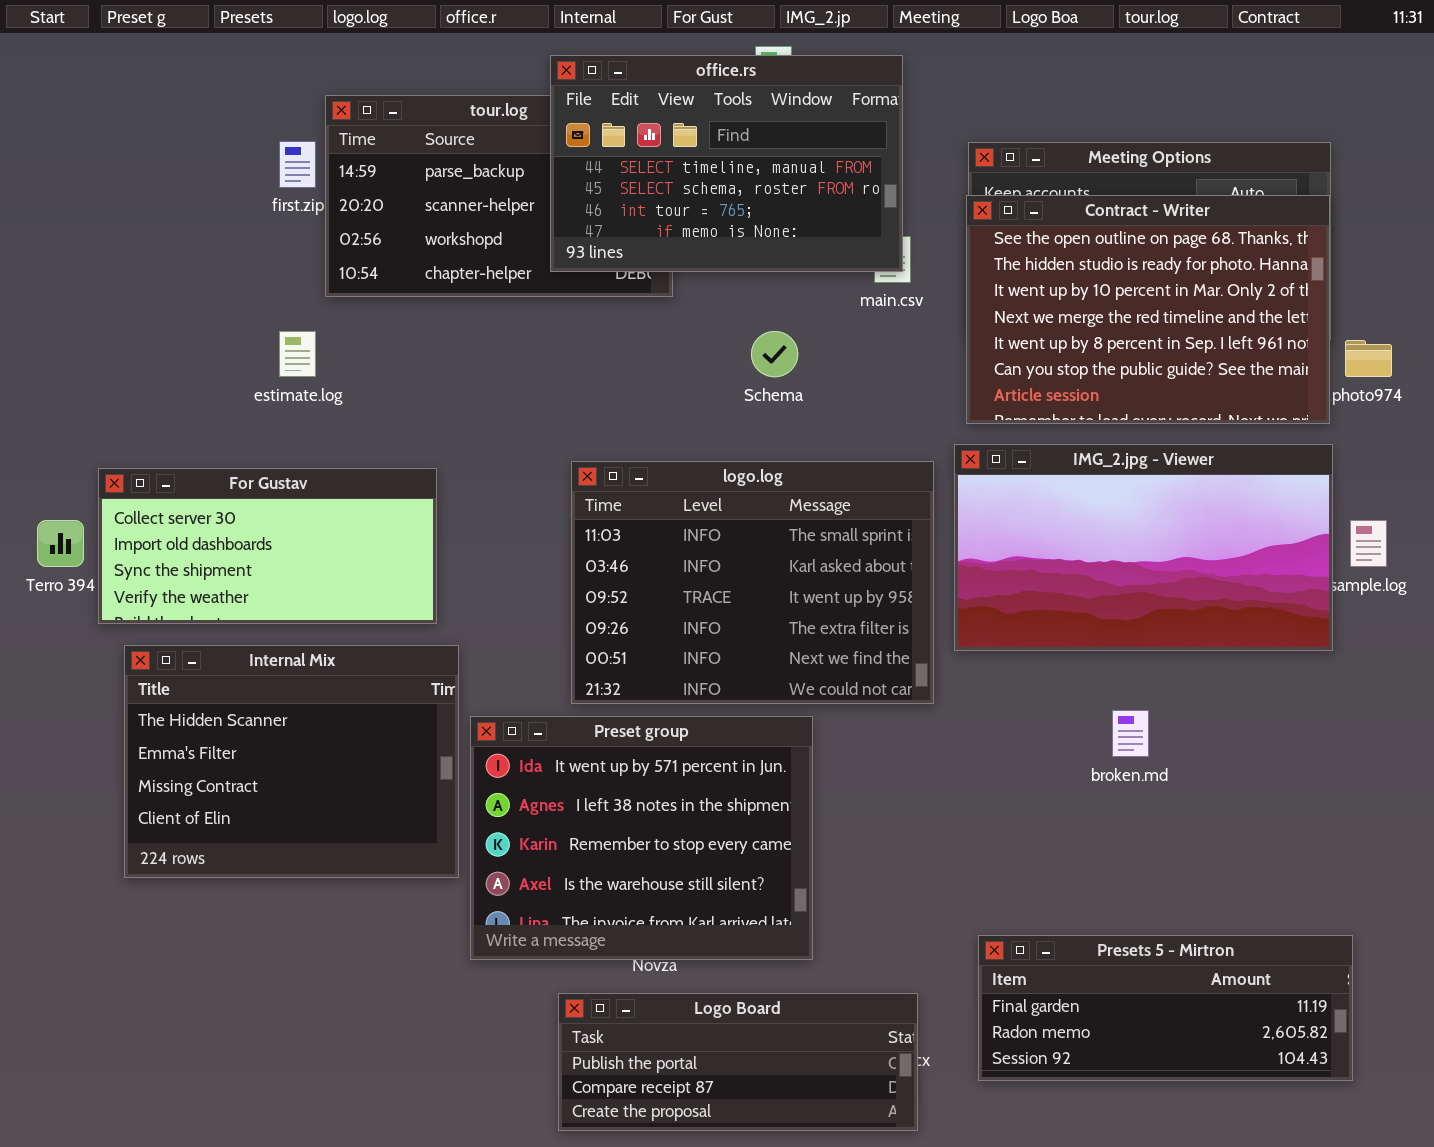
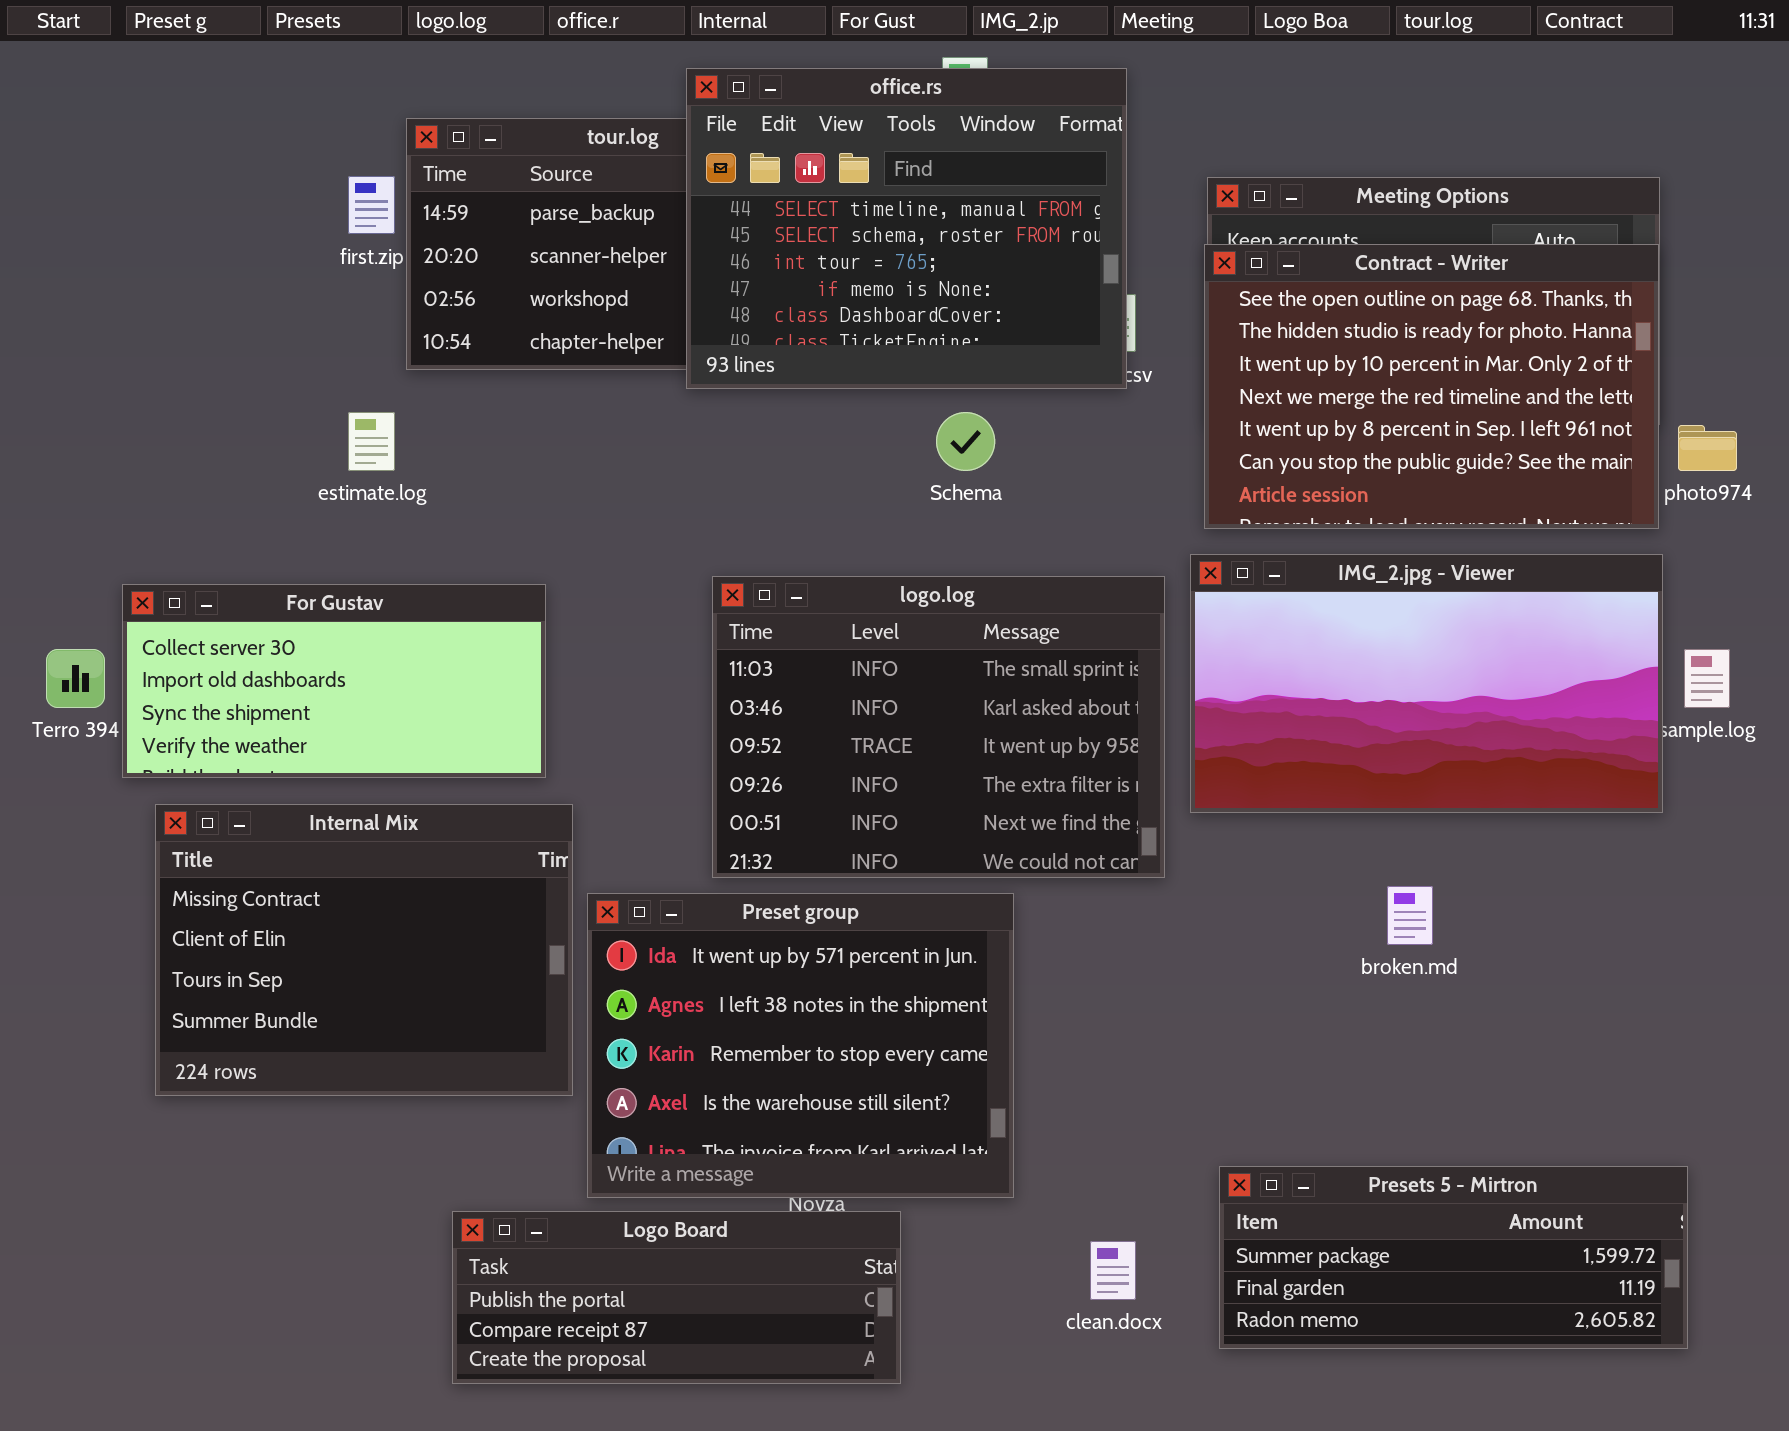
office.rs: [550,55,903,272] -> [686,68,1127,389], resized
Internal Mix: [124,645,459,878] -> [155,804,573,1096], scrolled down 2 rows
Presets 5 - Mirtron: [978,935,1353,1081] -> [1219,1166,1688,1349], scrolled up 1 row
Logo Board: [558,993,918,1131] -> [452,1211,901,1384], moved

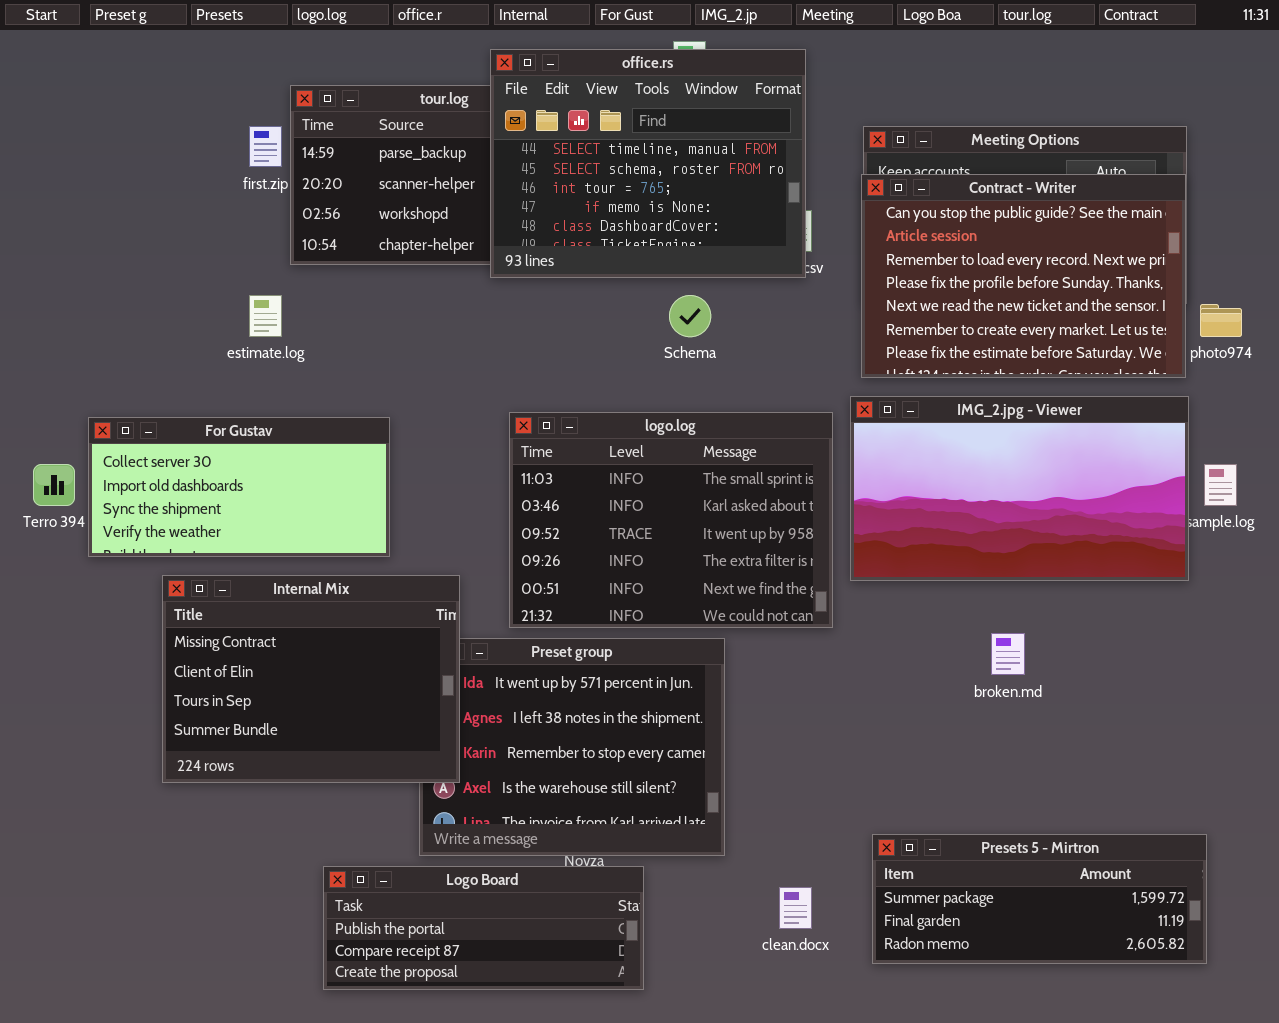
Contract - Writer: [1204,244,1659,529] -> [861,174,1186,378], scrolled down 5 rows
Internal Mix: [155,804,573,1096] -> [162,575,460,783], moved

